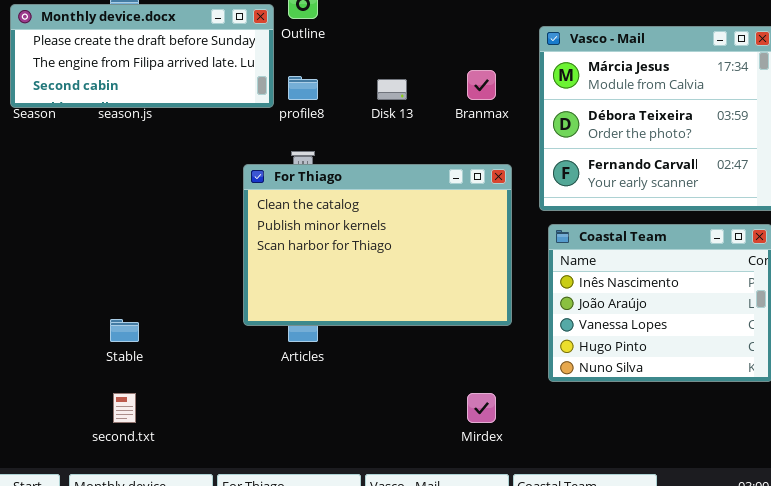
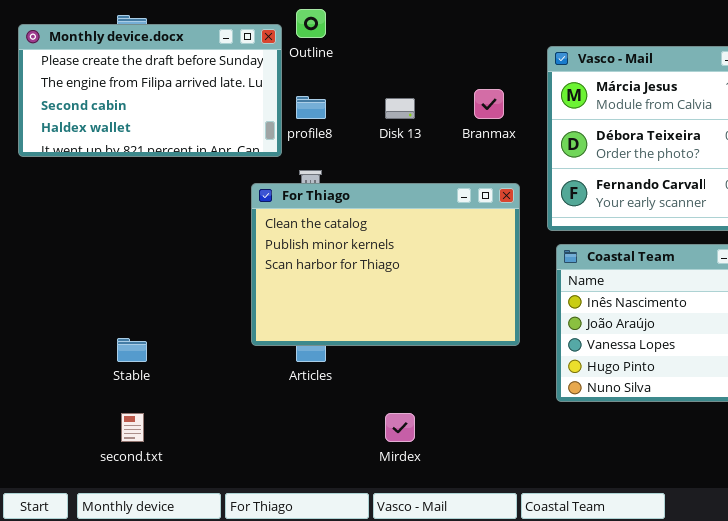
Monthly device.docx: [10,4,274,108] -> [18,24,282,157], resized
Mirdex: [467,393,496,423] -> [385,413,415,442], moved

